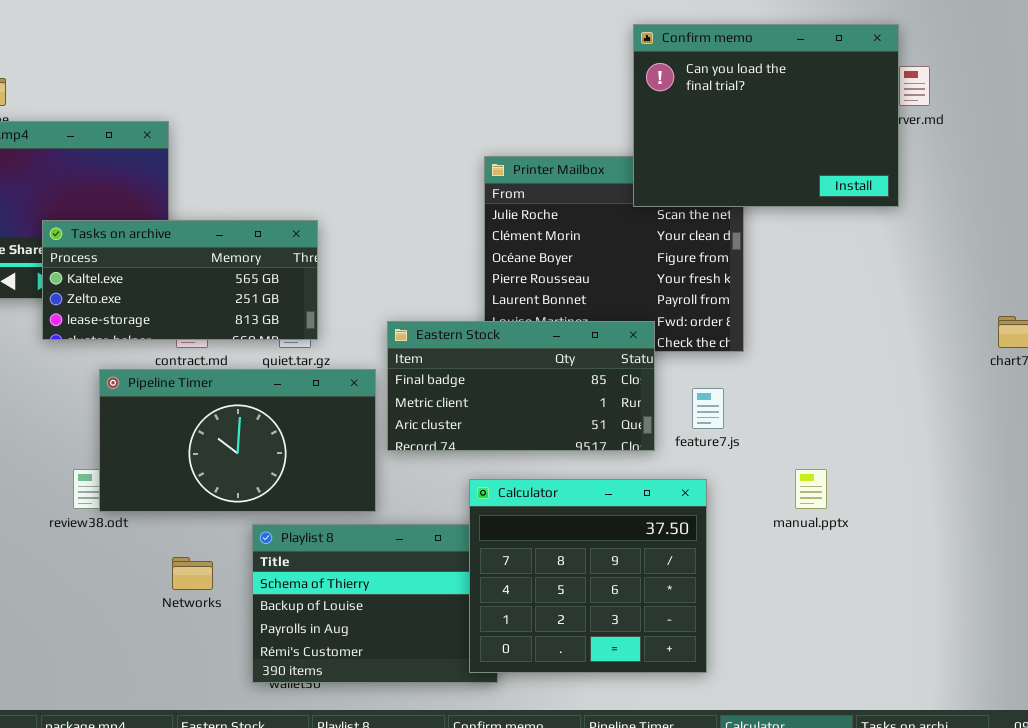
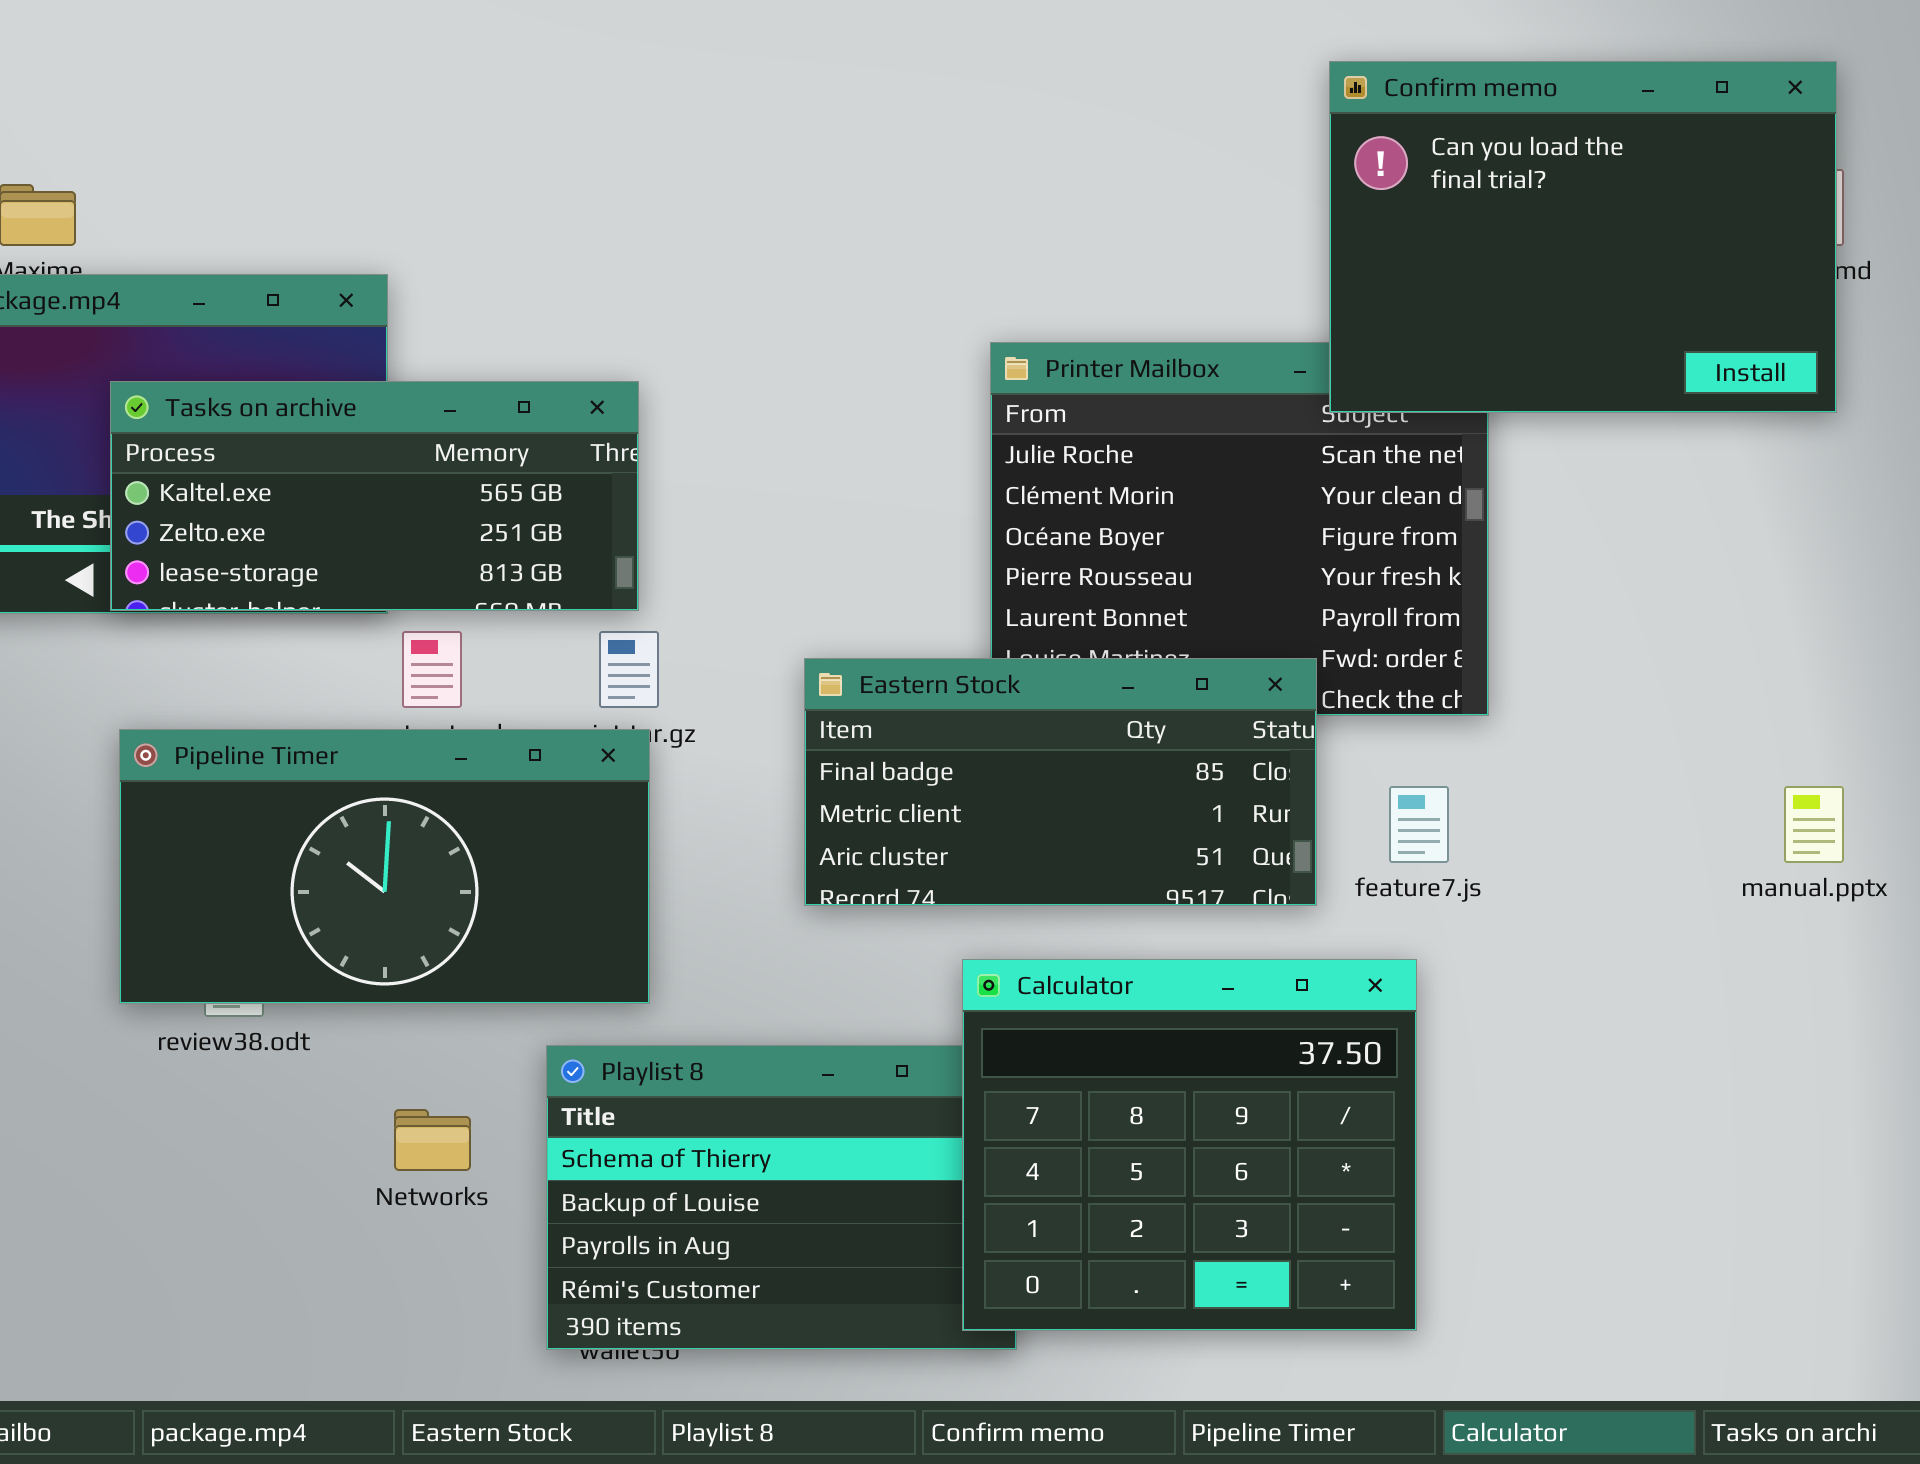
Confirm memo: [633,24,899,207] -> [1329,61,1837,413], moved
Tasks on archive: [42,220,318,340] -> [110,381,639,611], moved
Pipeline Timer: [99,369,376,512] -> [119,729,650,1004], moved
manual.pptx: [795,469,827,509] -> [1784,786,1844,863], moved

